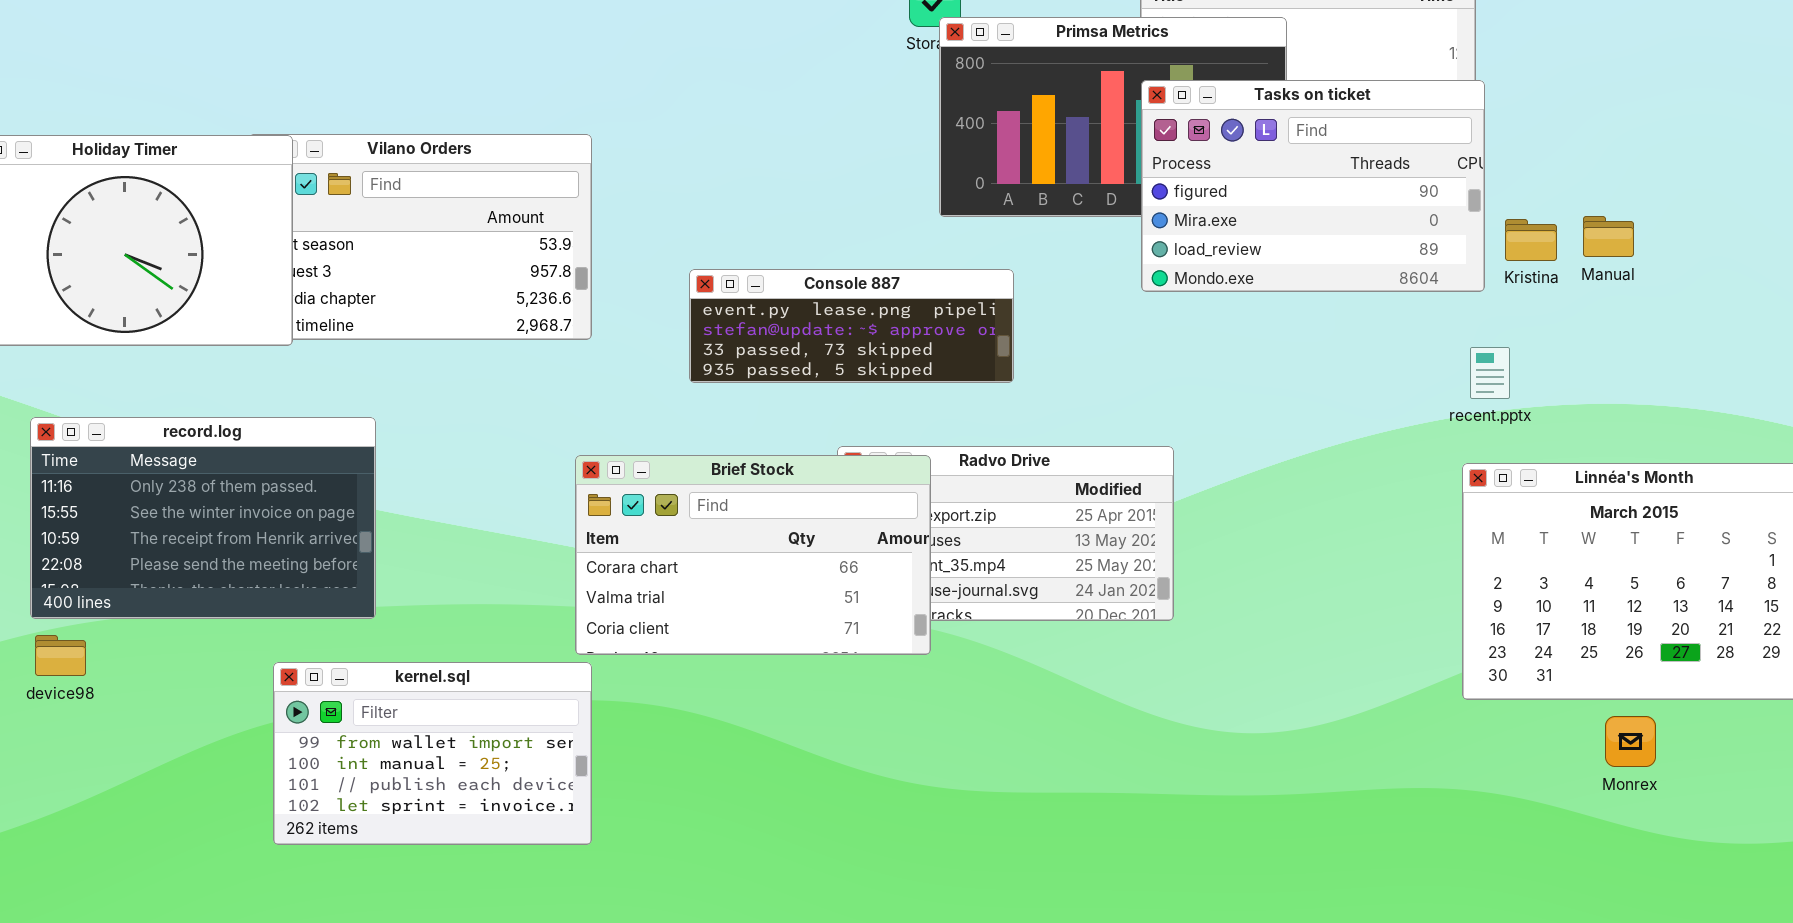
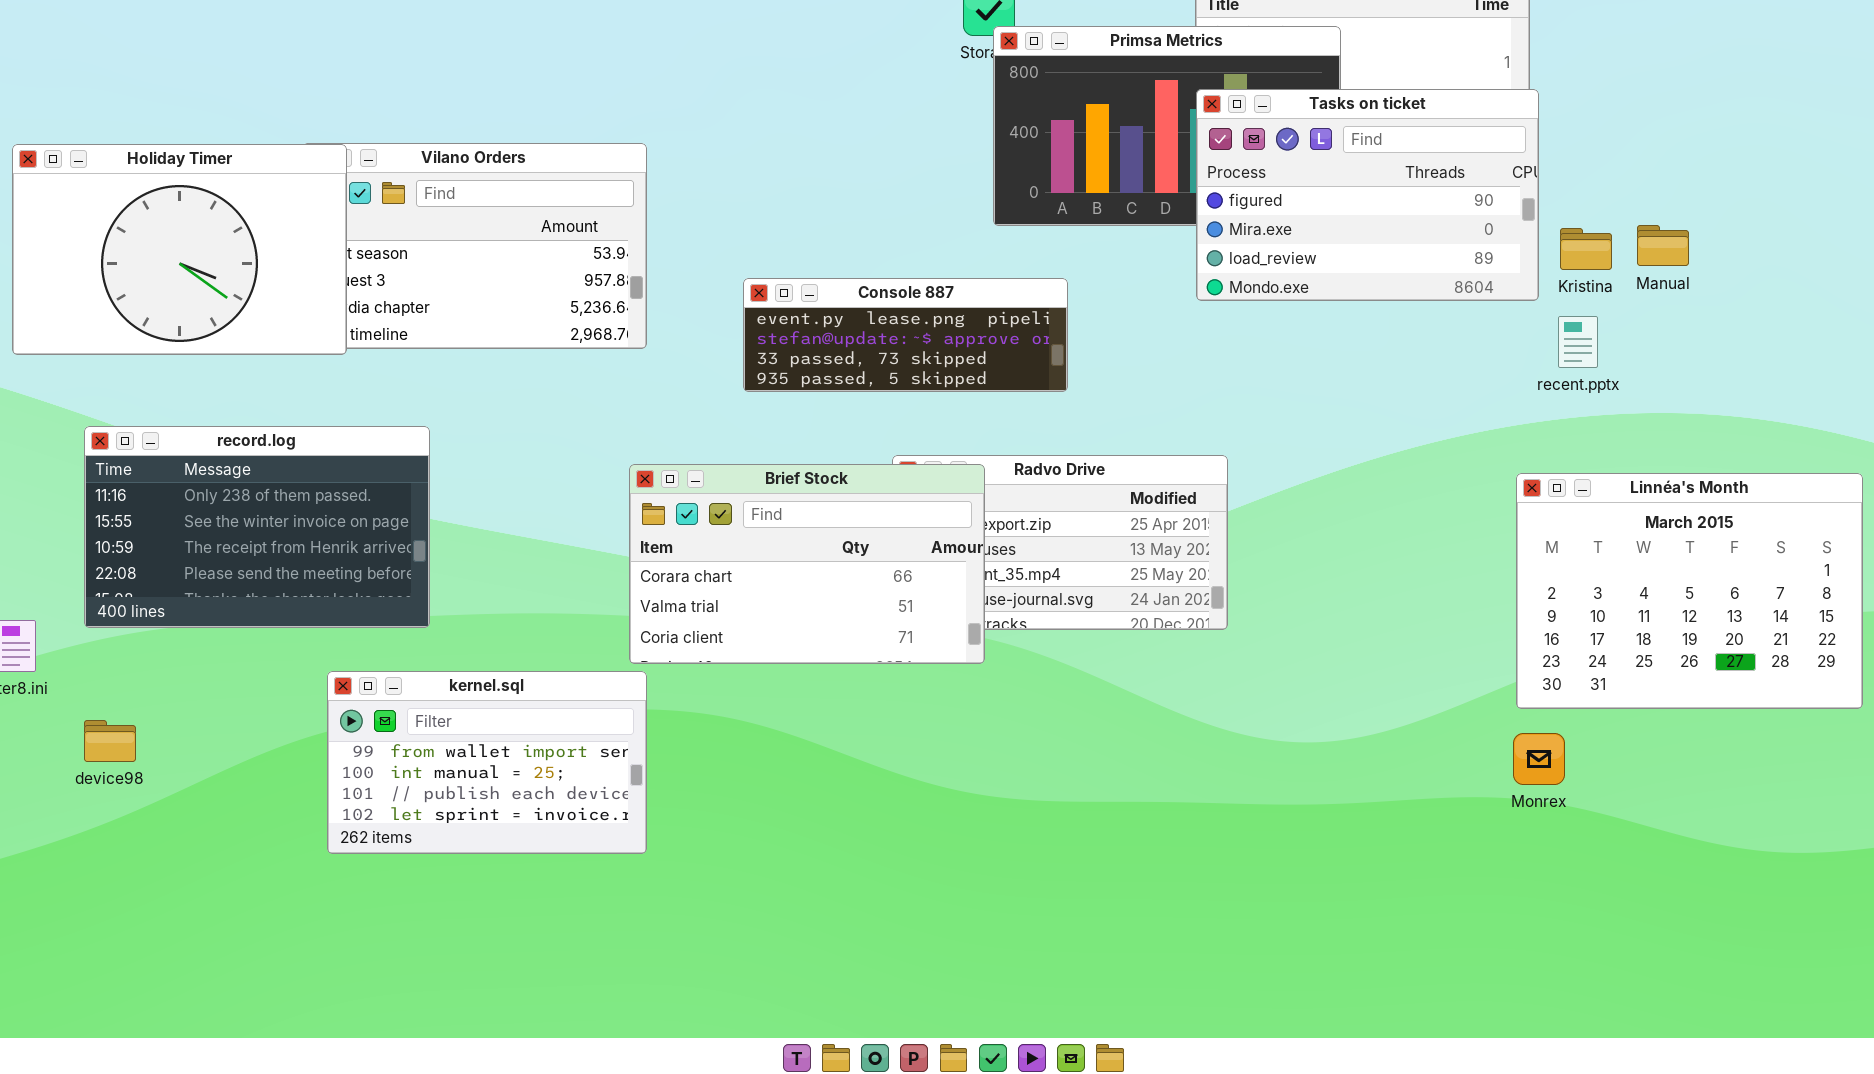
recent.pptx: [1470,347,1510,399] -> [1558,316,1598,368], moved
device98: [35,635,86,676] -> [84,720,136,762], moved
Monrex: [1605,716,1656,767] -> [1513,733,1565,785], moved

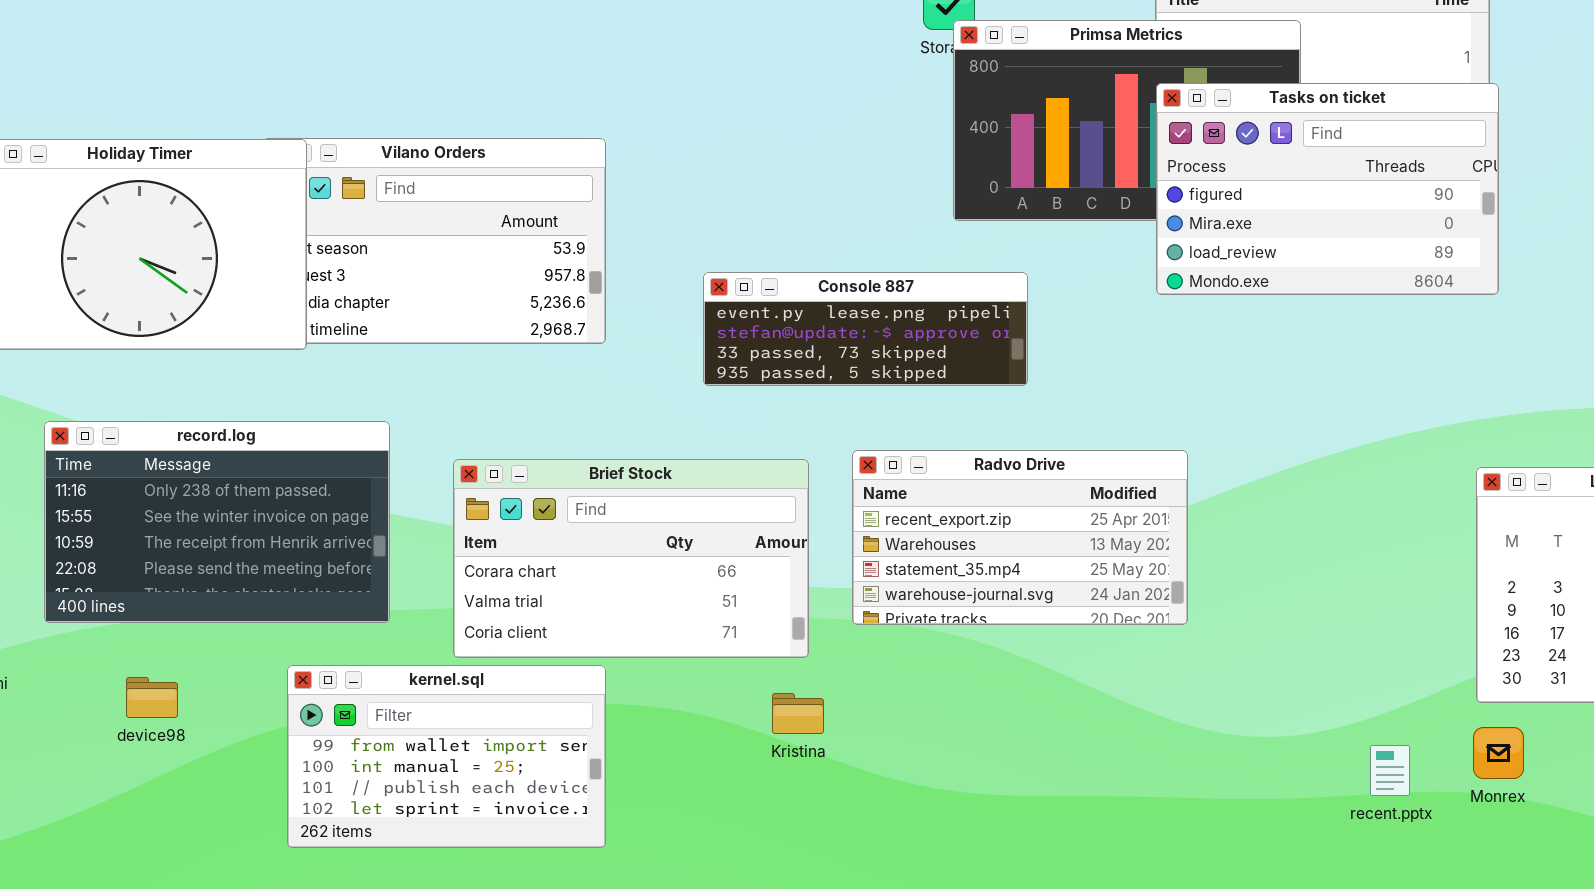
Kristina: [1560,228,1612,270] -> [772,693,824,734], moved
recent.pptx: [1558,316,1598,368] -> [1370,745,1410,796], moved
Brief Stock: [629,464,985,664] -> [453,459,809,658], moved
device98: [84,720,136,762] -> [126,677,178,718], moved

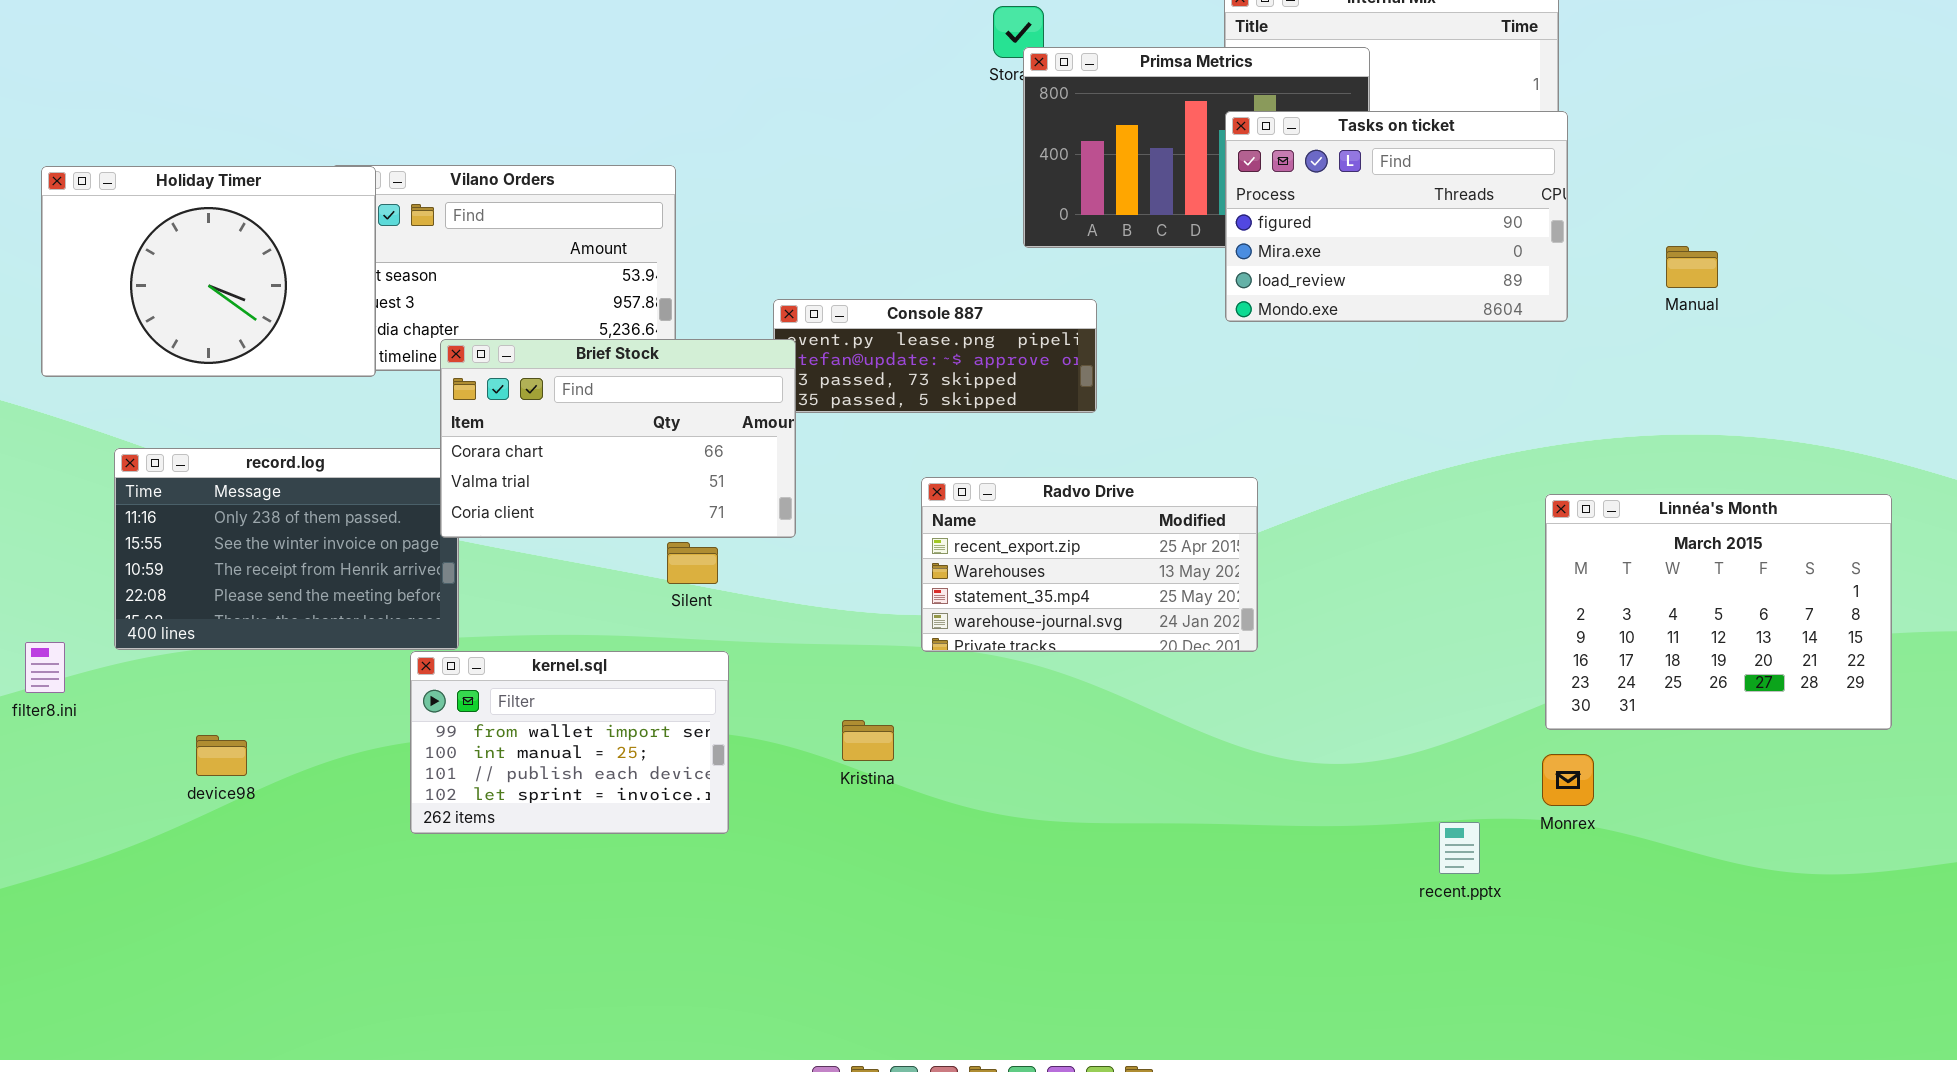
Brief Stock: [453,459,809,658] -> [440,339,796,538], moved
kernel.sql: [287,665,606,848] -> [410,651,729,834], moved
device98: [126,677,178,718] -> [196,735,247,776], moved
recent.pptx: [1370,745,1410,796] -> [1439,822,1480,874], moved

